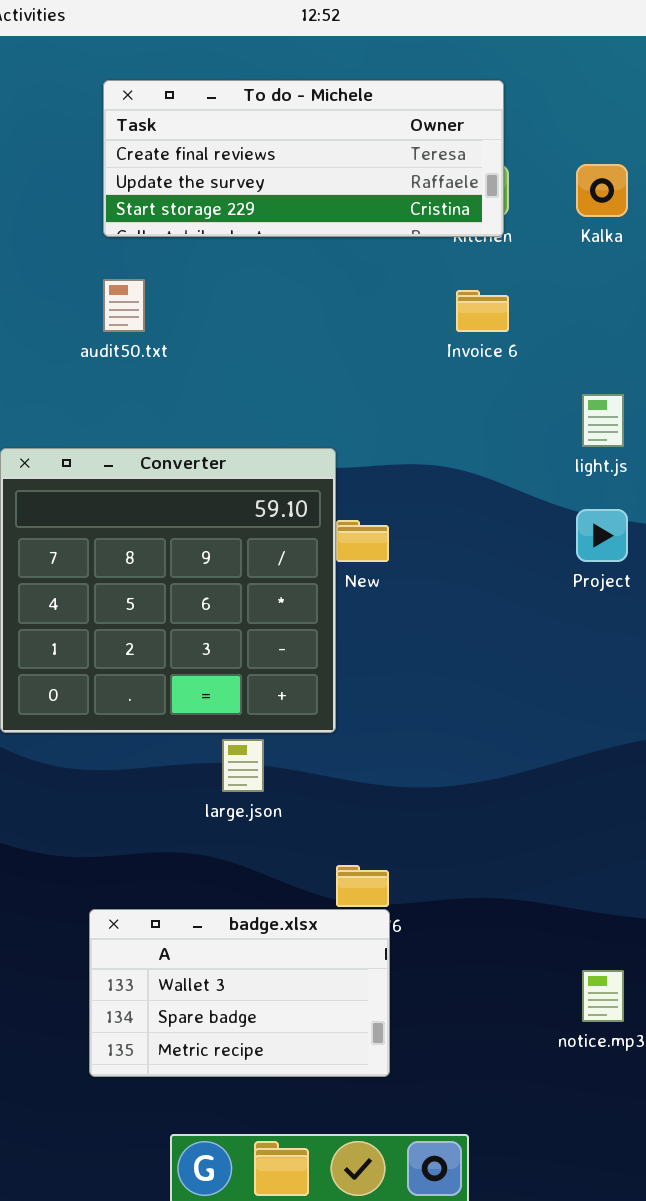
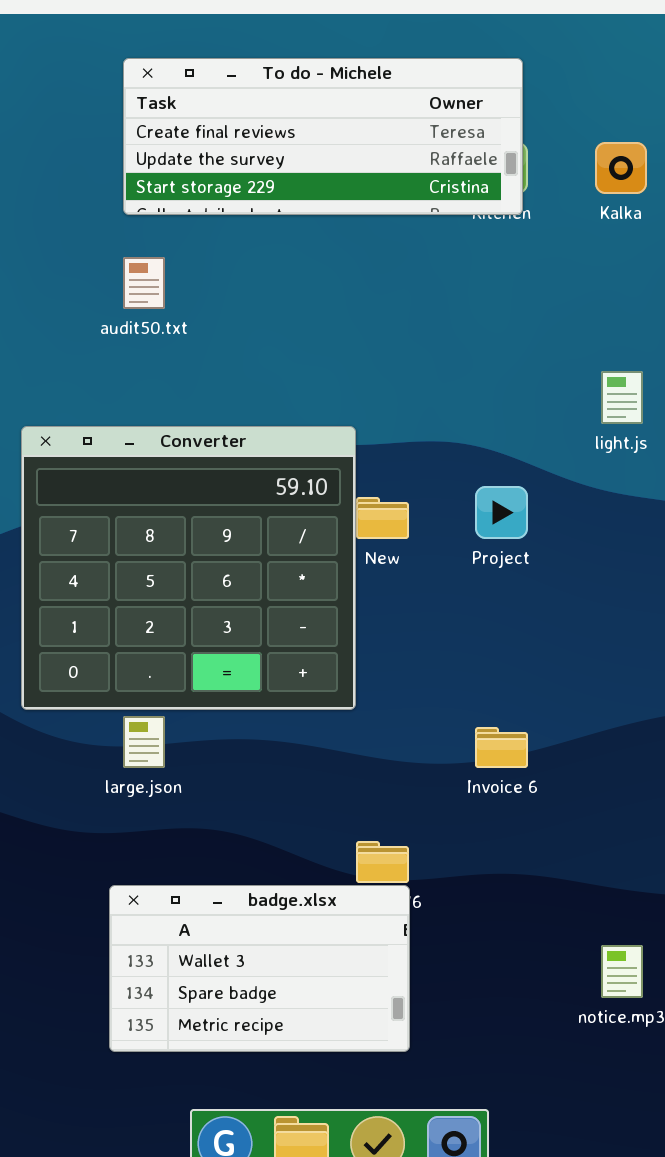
Invoice 6: [456,290,509,332] -> [475,727,528,768], moved
Project: [576,509,628,562] -> [475,486,528,539], moved
large.json: [222,739,264,792] -> [123,716,165,768], moved

